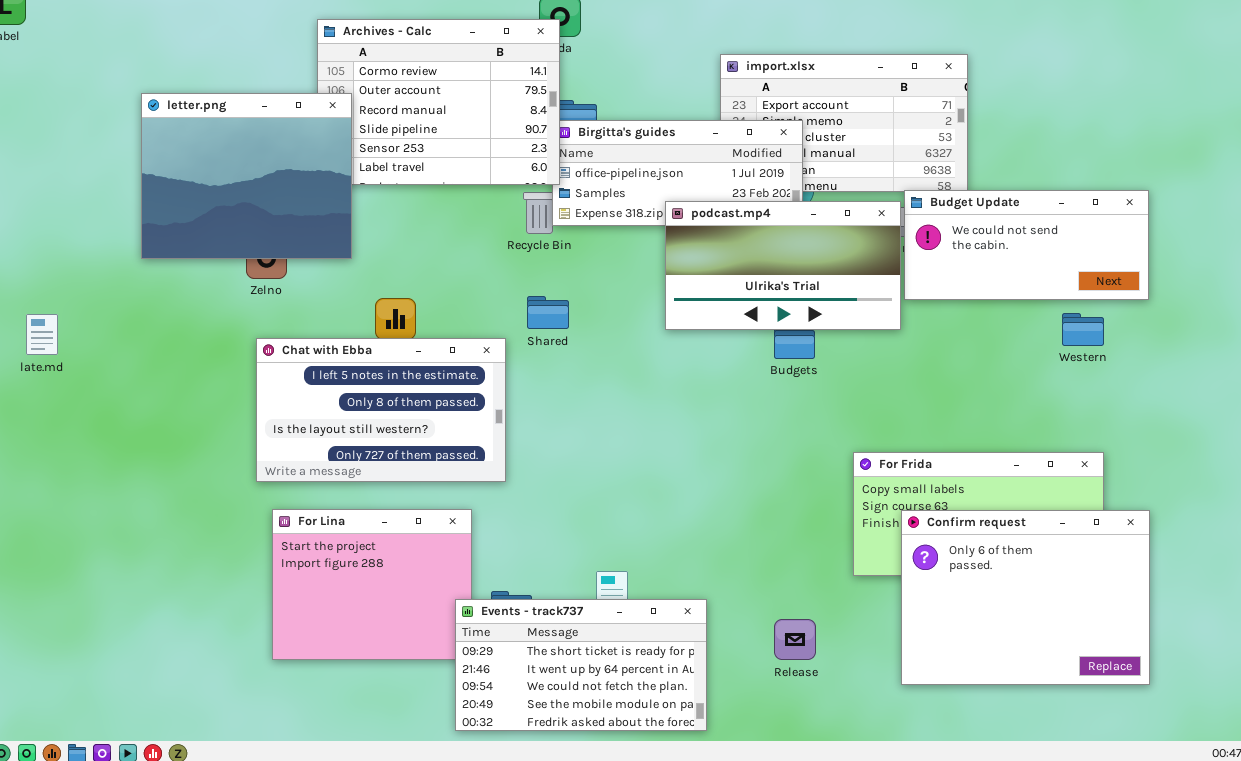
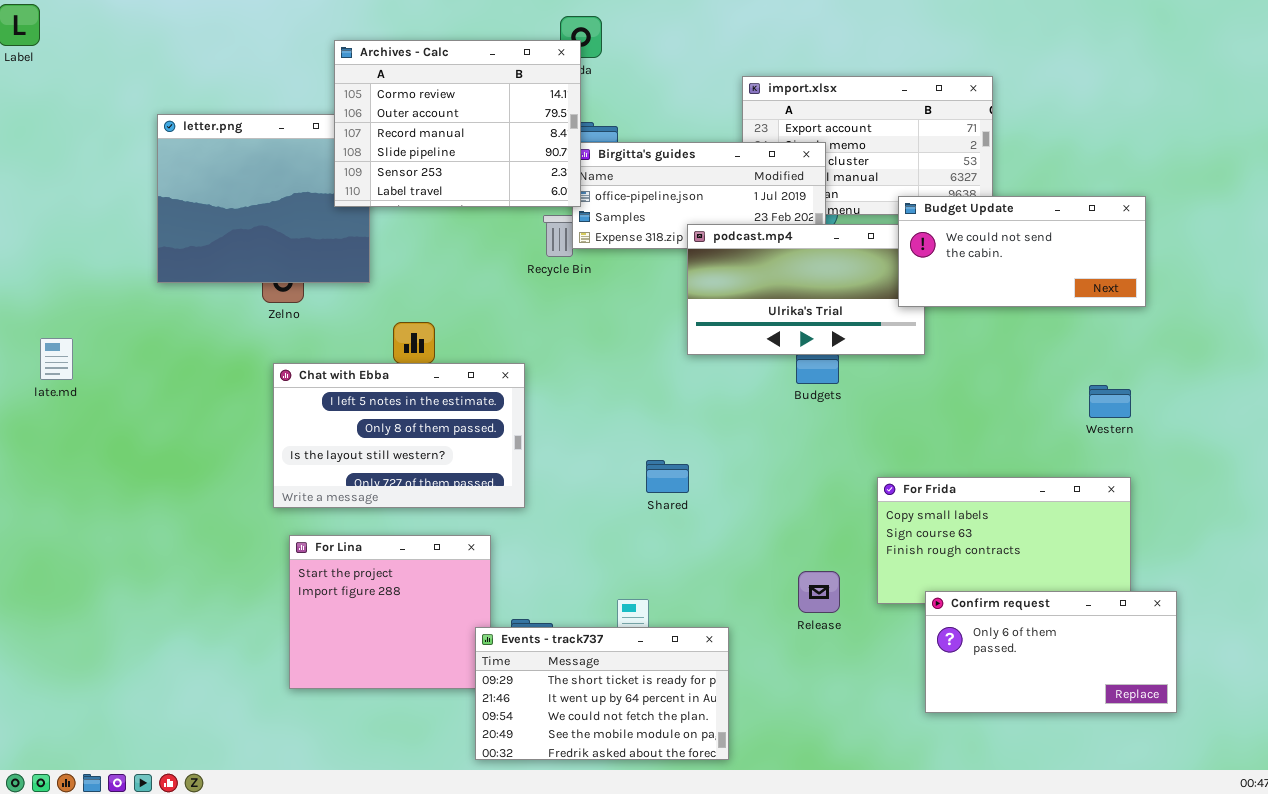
Archives - Calc: [317,19,560,185] -> [334,40,581,207], raised
Budget Update: [904,190,1149,300] -> [898,196,1146,307], moved
Shared: [527,296,569,329] -> [646,460,689,493], moved
Western: [1062,313,1104,346] -> [1089,385,1131,418], moved
Confirm request: [901,510,1150,685] -> [925,591,1177,713], resized
Release: [774,619,816,660] -> [798,571,840,613], moved

